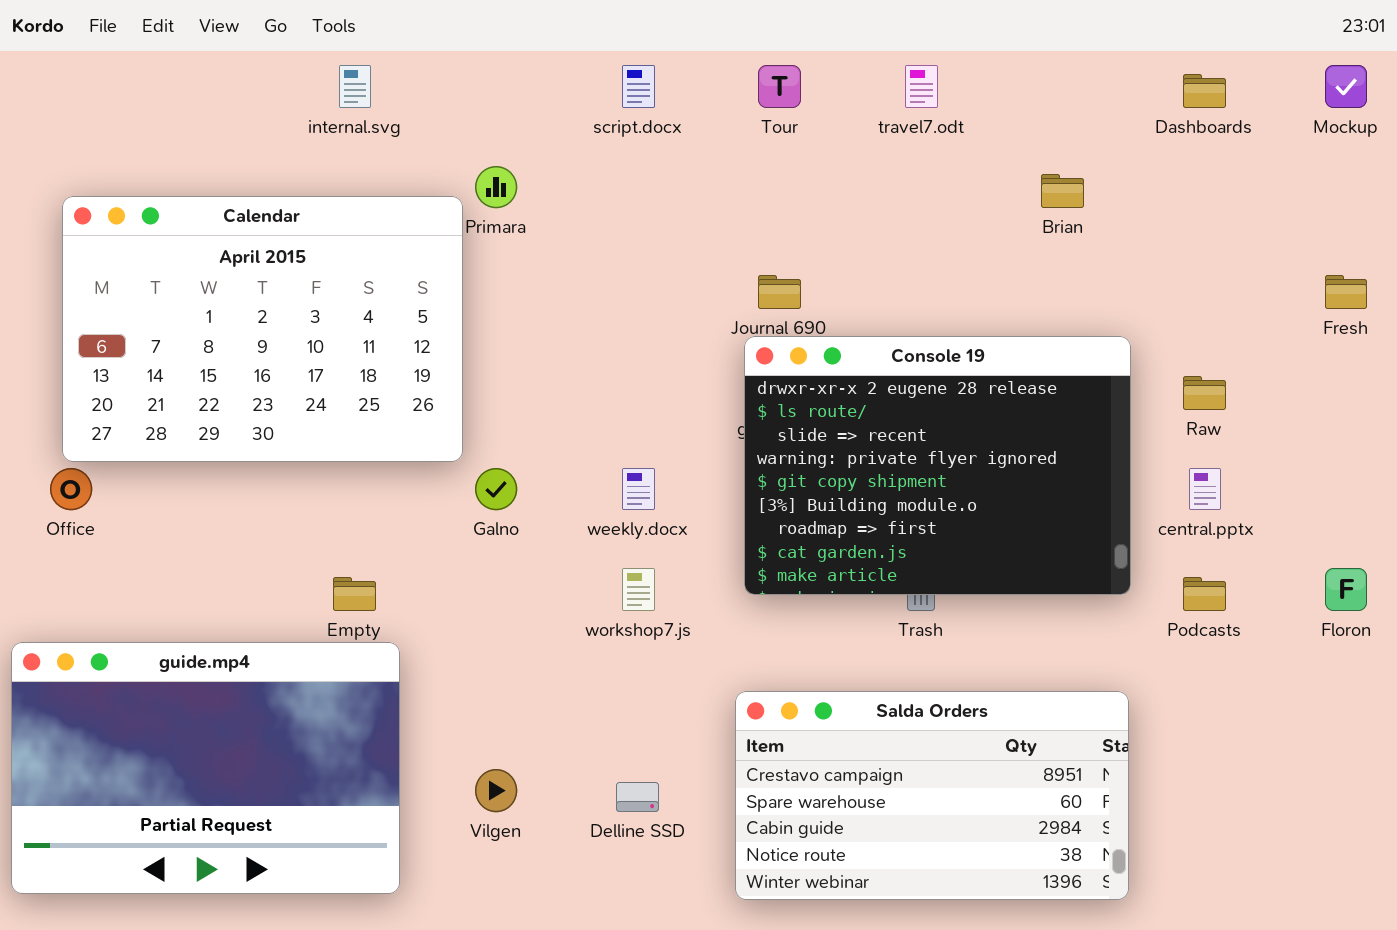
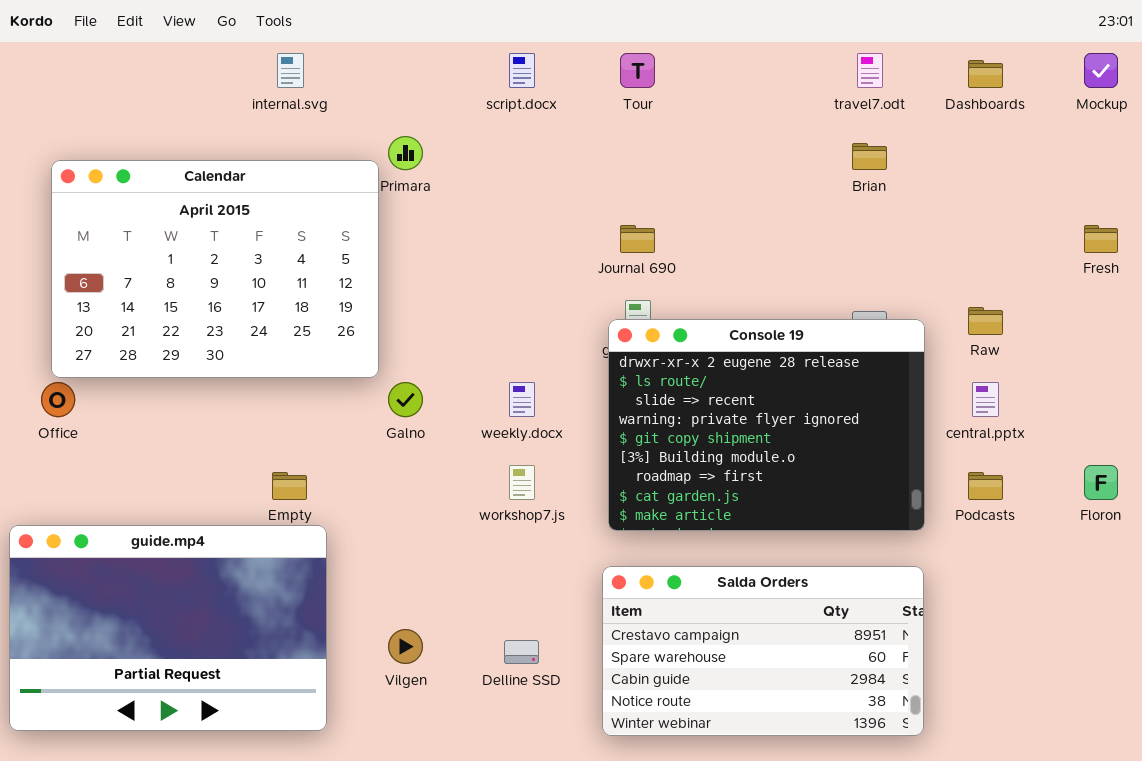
travel7.odt: [905,65,938,108] -> [857,53,883,88], moved
Console 19: [744,336,1131,595] -> [608,319,925,531], moved

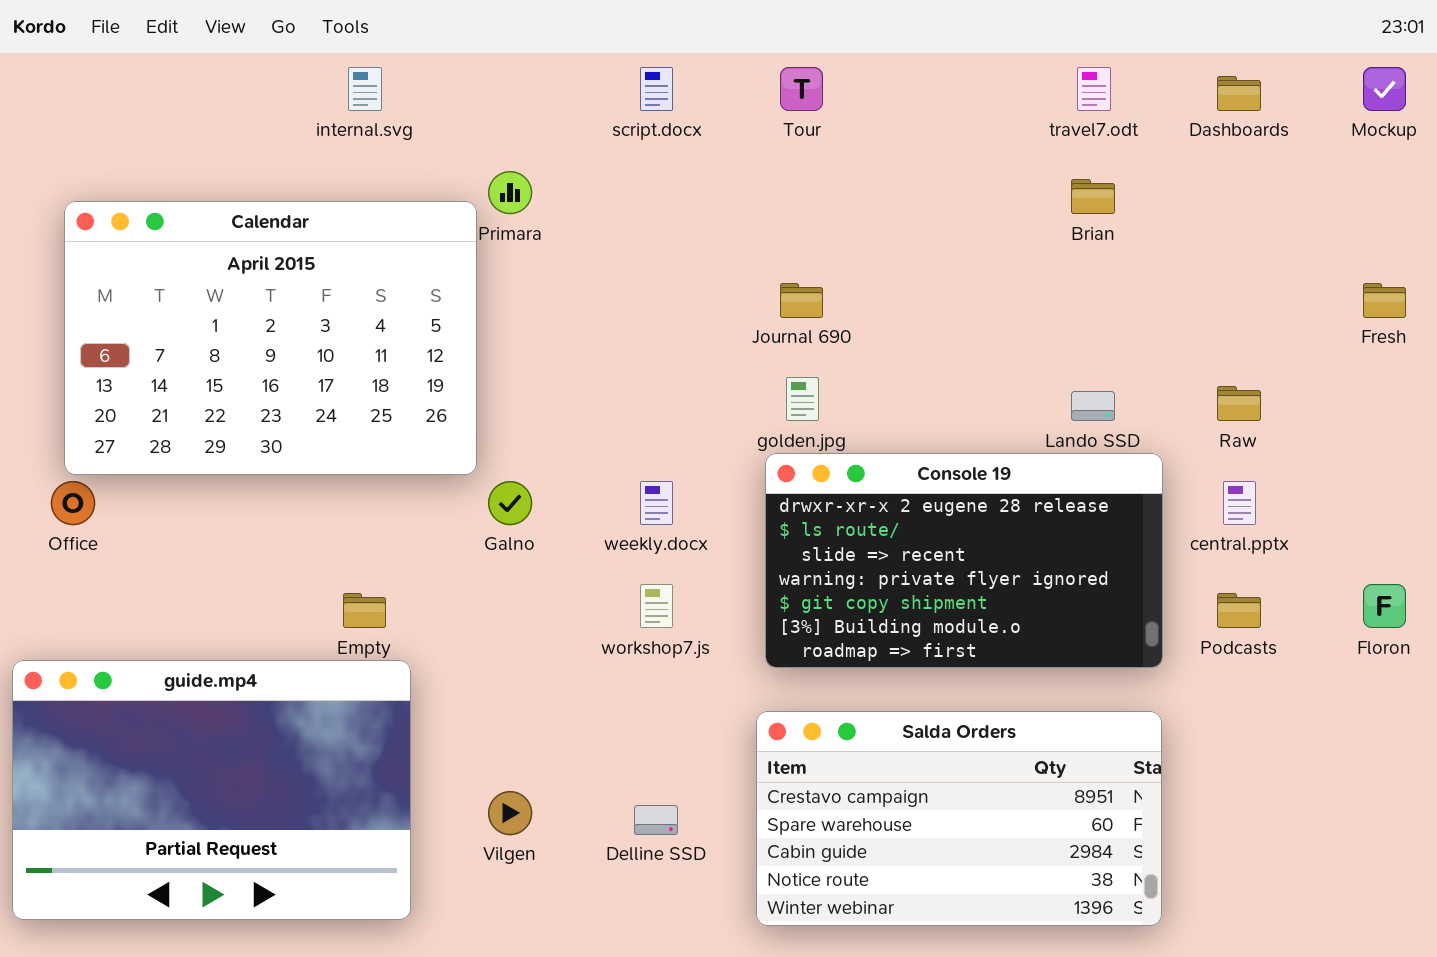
Console 19: [608,319,925,531] -> [765,453,1163,668], resized

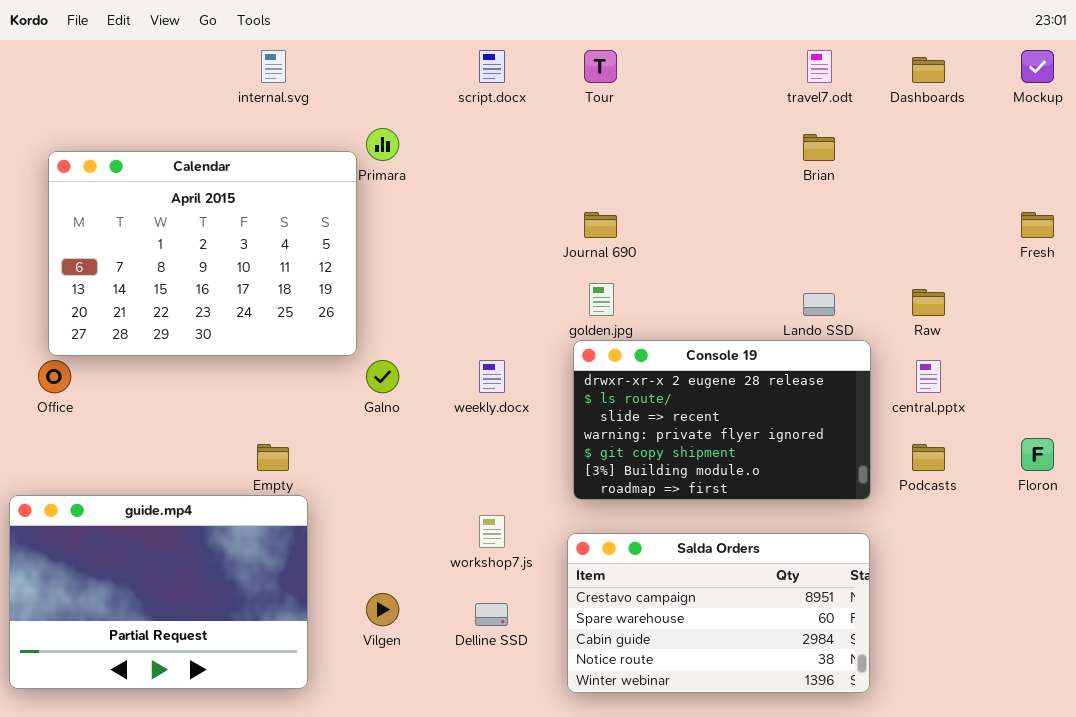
workshop7.js: [640,584,673,628] -> [479,515,505,548], moved

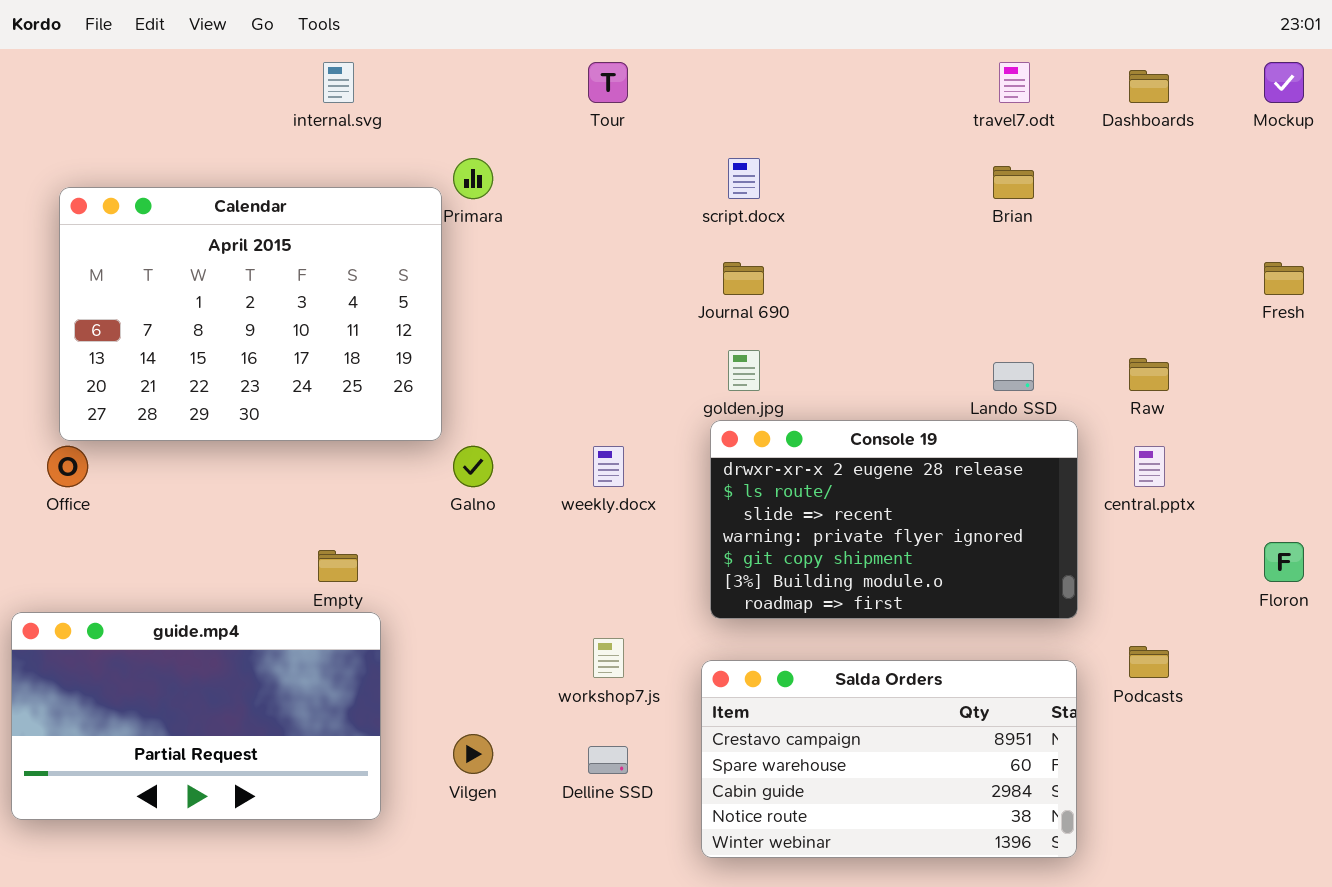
script.docx: [479,50,505,83] -> [728,158,760,199], moved
Tour: [584,50,617,83] -> [588,62,628,103], moved
Podcasts: [912,444,945,471] -> [1129,646,1169,678], moved
guide.mp4: [9,495,308,689] -> [11,612,381,820], resized

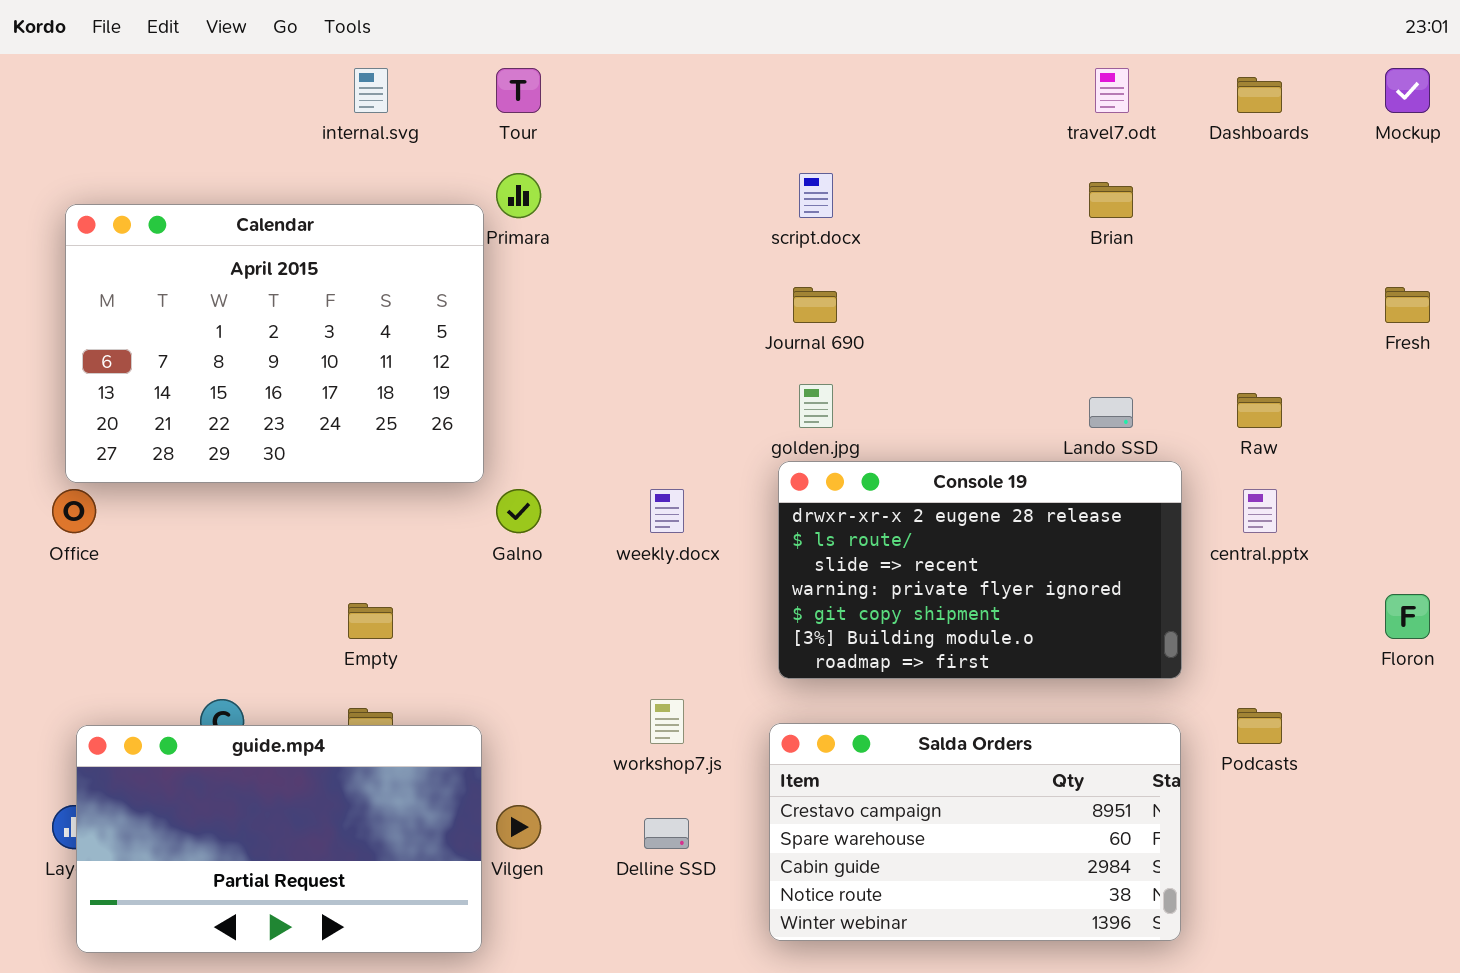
Tour: [588,62,628,103] -> [496,68,541,113], moved
guide.mp4: [11,612,381,820] -> [76,725,482,953], moved

